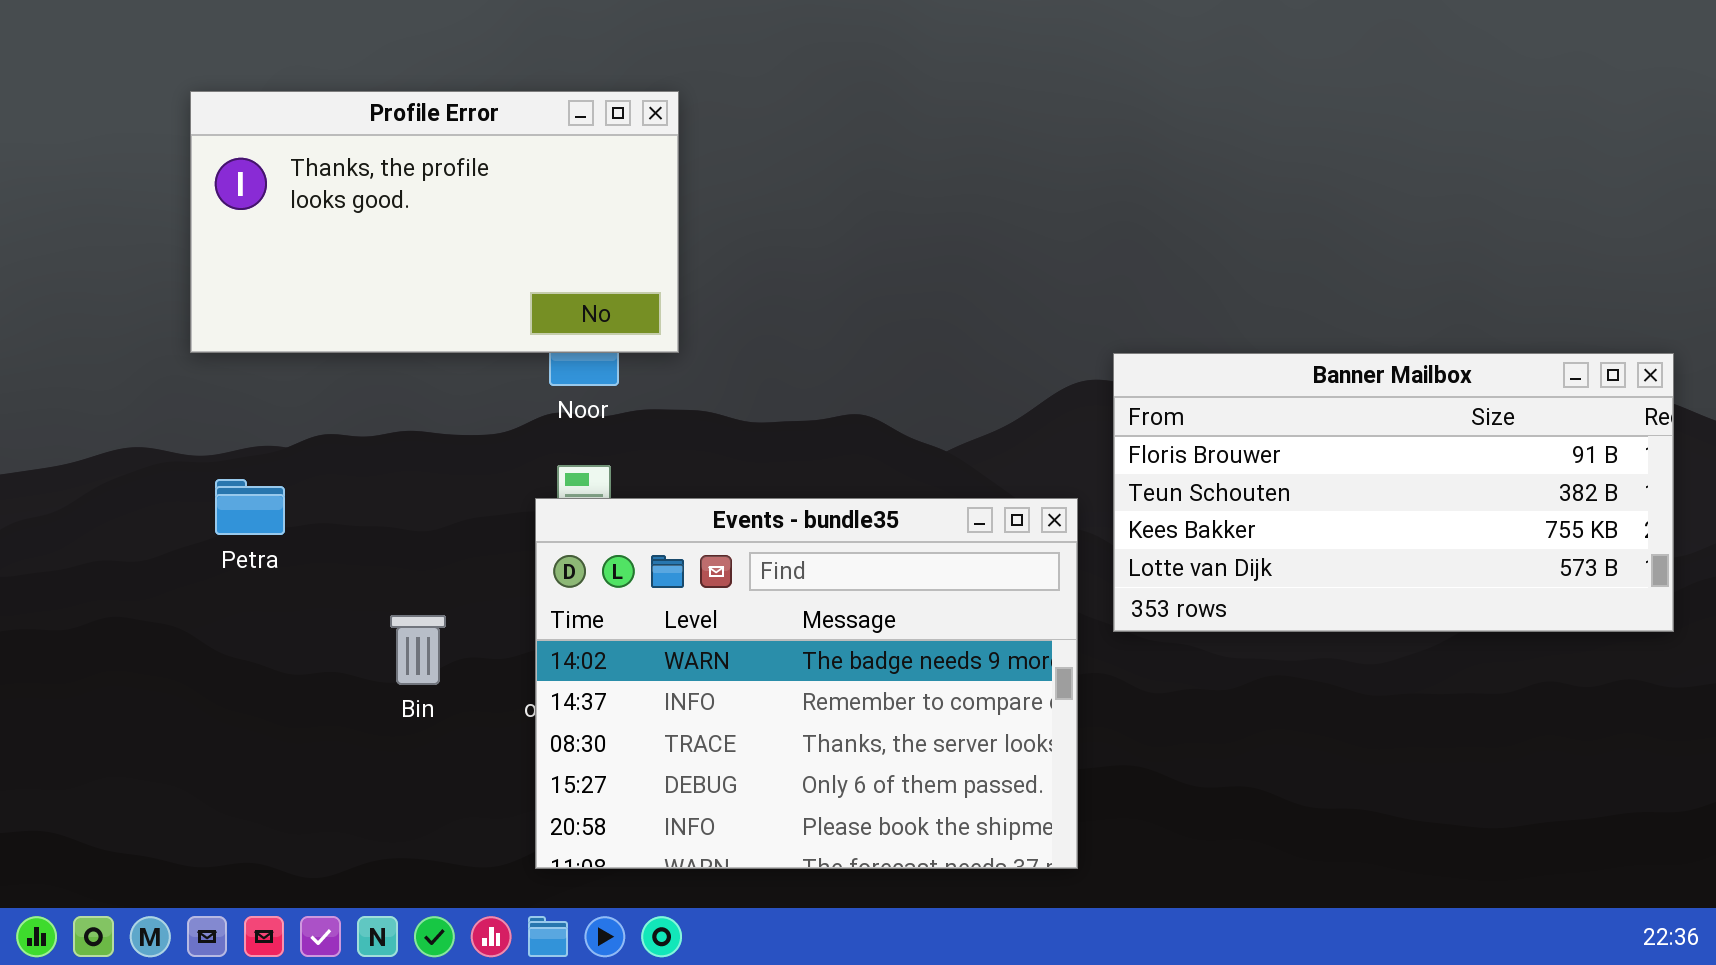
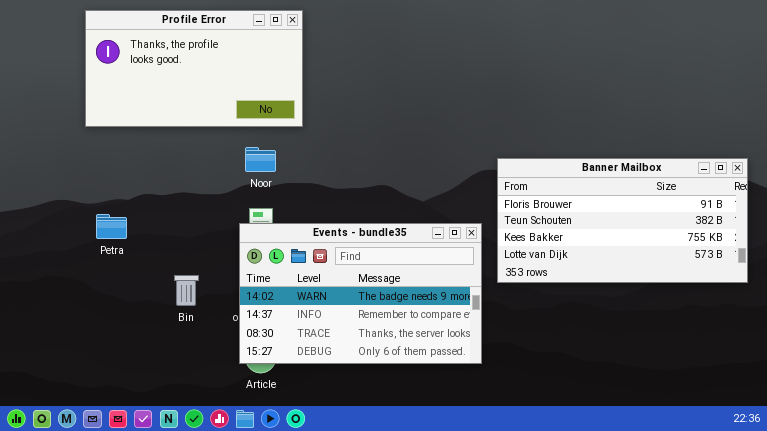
Profile Error: [190,91,679,353] -> [85,10,303,127], moved
Events - bundle35: [535,498,1078,869] -> [239,223,482,364], resized

